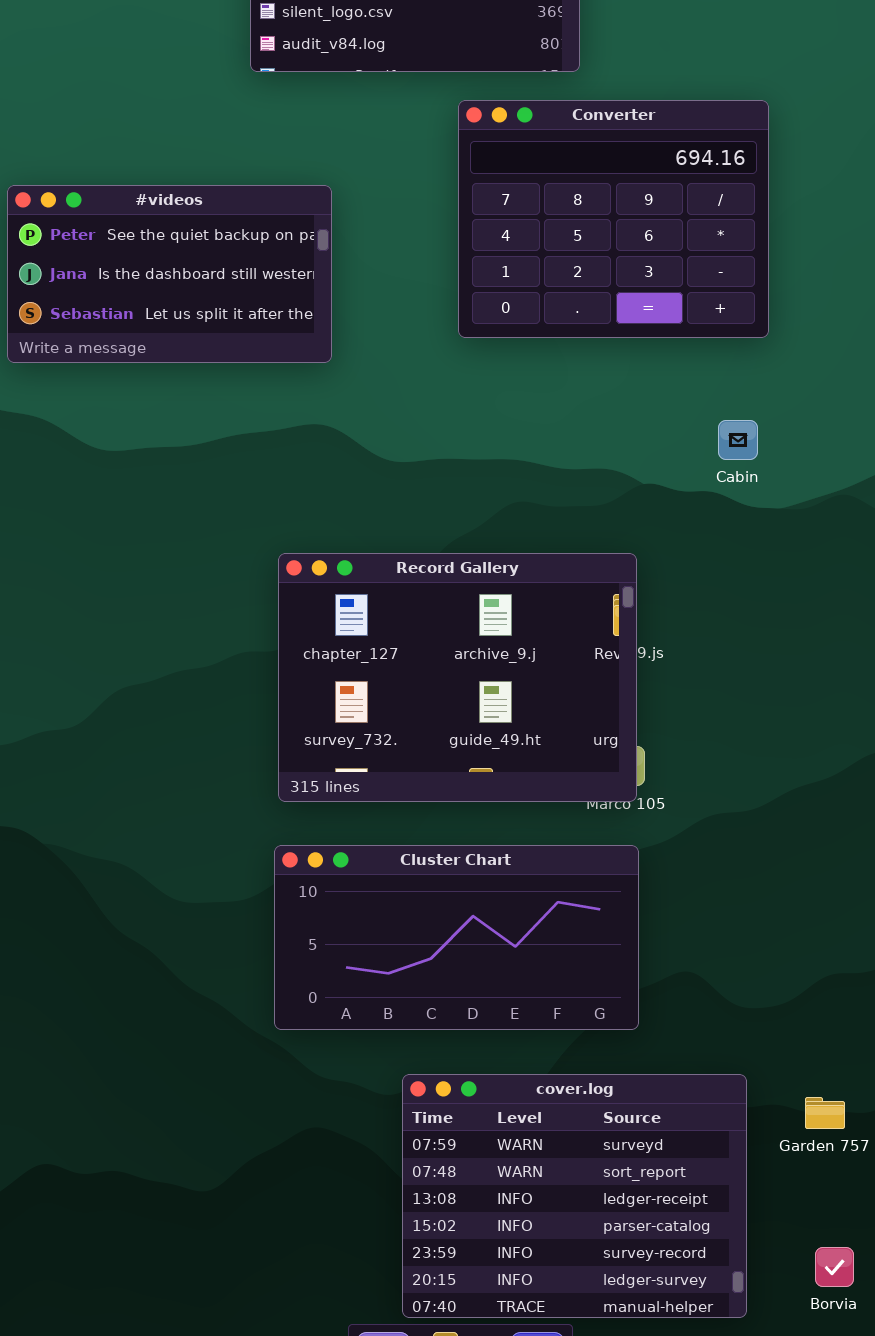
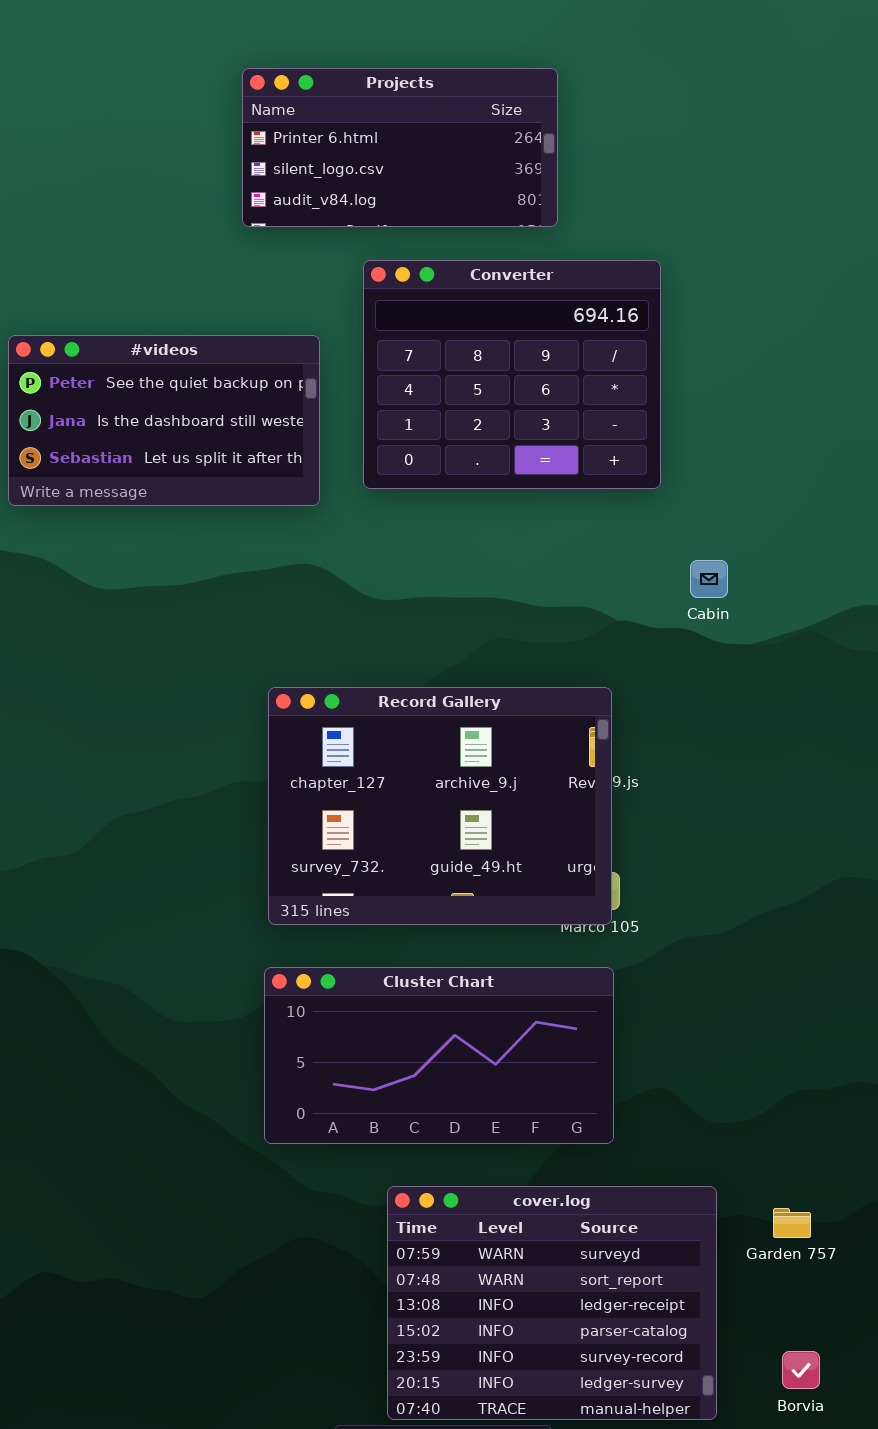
Converter: [458,100,769,338] -> [363,260,661,489], moved

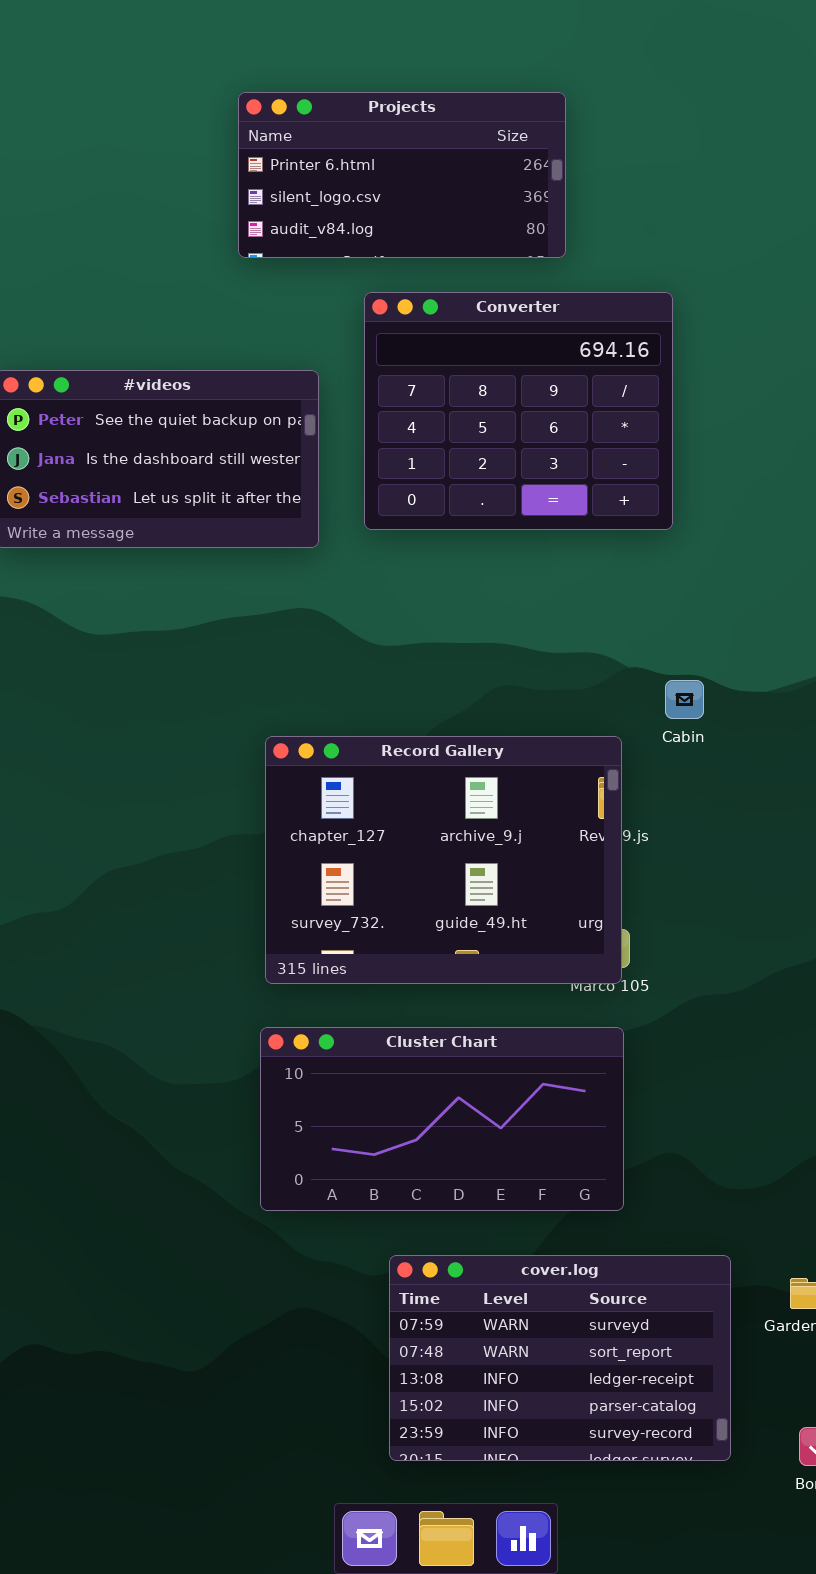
Cabin: [690,560,728,598] -> [665,680,704,719], moved
cover.log: [387,1186,717,1420] -> [389,1255,731,1461], resized

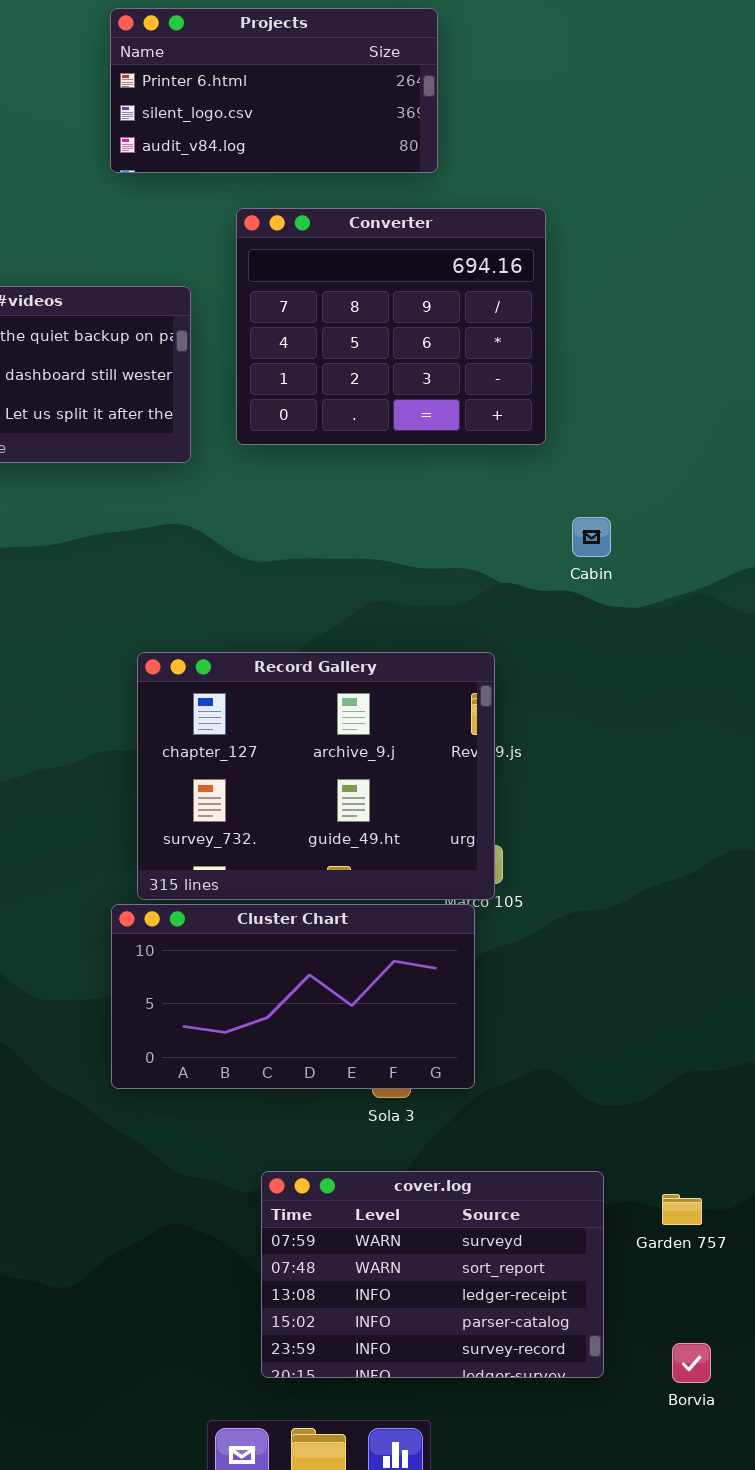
Cabin: [665,680,704,719] -> [572,517,611,557], moved
Cluster Chart: [260,1027,624,1211] -> [111,904,475,1089], moved

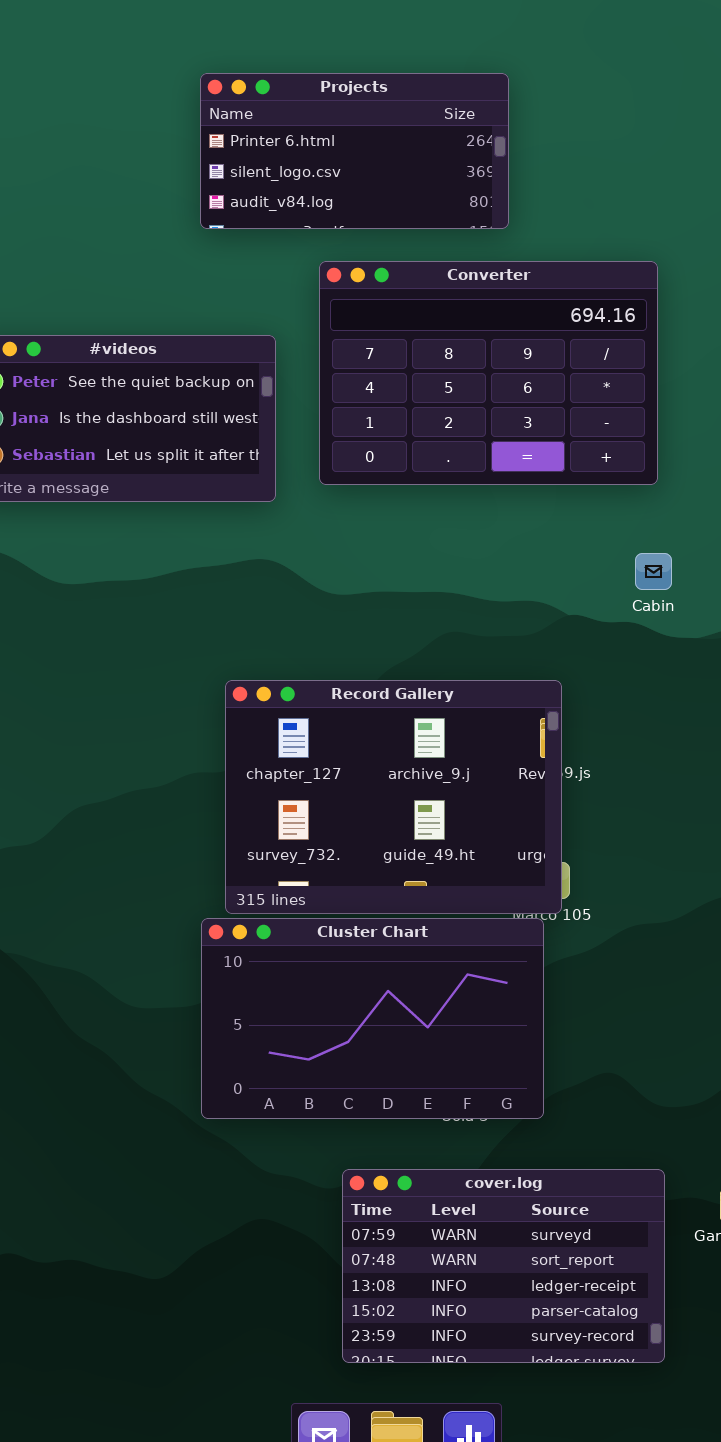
Converter: [236,208,546,445] -> [319,261,658,485], resized
Cluster Chart: [111,904,475,1089] -> [201,918,544,1119], resized

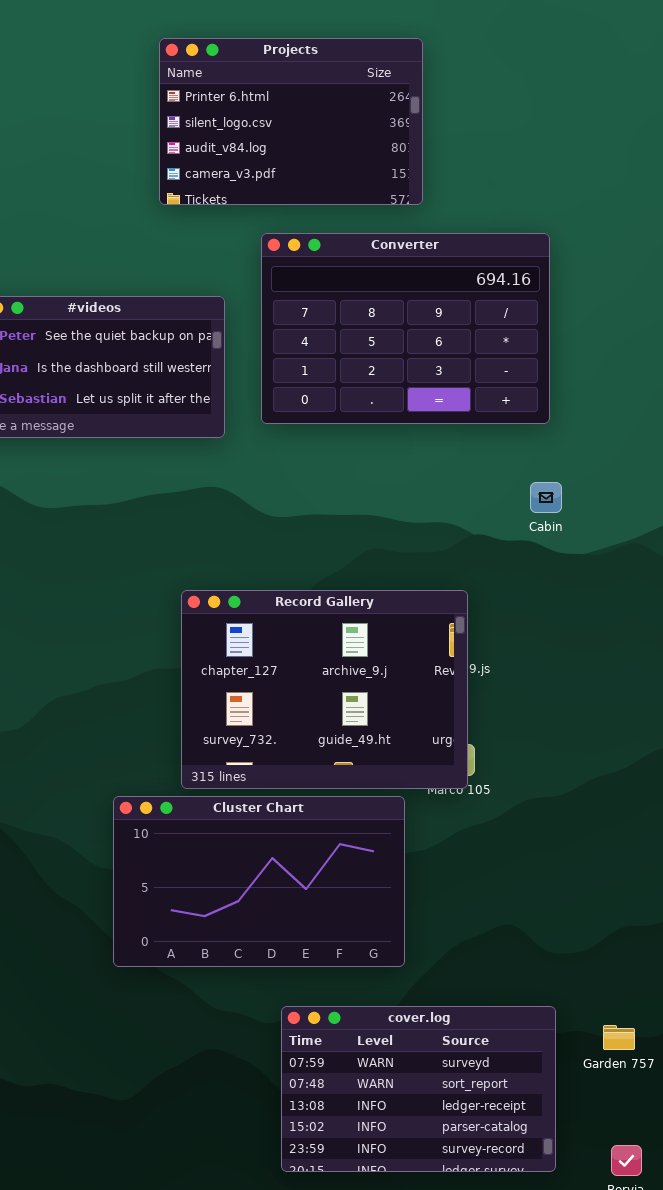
Projects: [200,73,509,229] -> [159,38,423,205], resized
Cluster Chart: [201,918,544,1119] -> [113,796,405,967], moved

